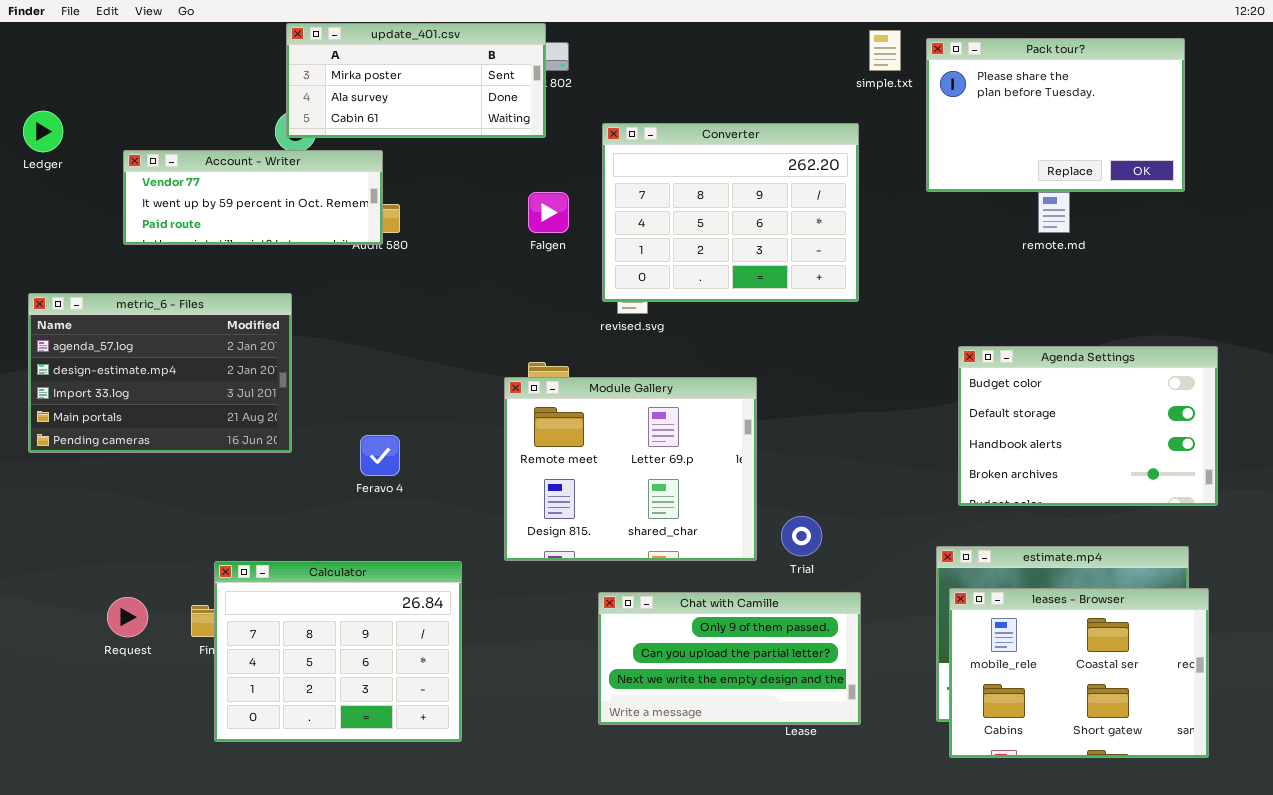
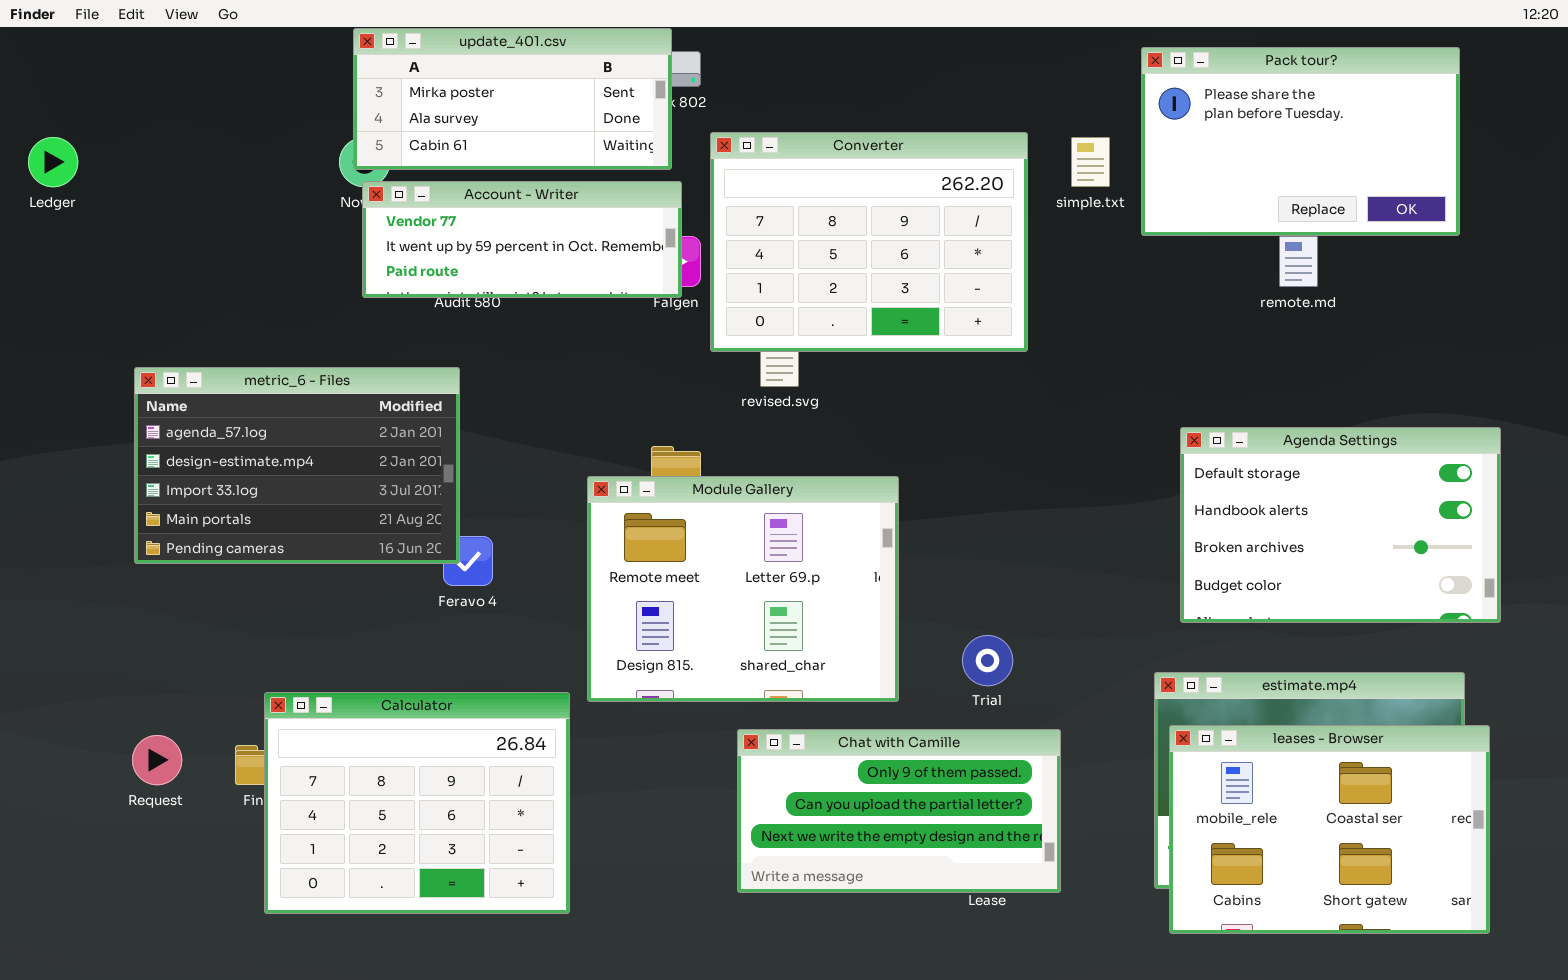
simple.txt: [869,30,901,71] -> [1071,137,1110,187], moved
Converter: [602,123,859,302] -> [710,132,1028,352], moved
Account - Writer: [123,150,383,245] -> [362,181,682,298], moved
metric_6 - Files: [28,293,292,453] -> [134,367,460,564], moved
Agenda Settings: [958,346,1218,506] -> [1180,427,1501,623], scrolled down 1 row
Module Gallery: [504,377,757,561] -> [587,476,899,702], moved

